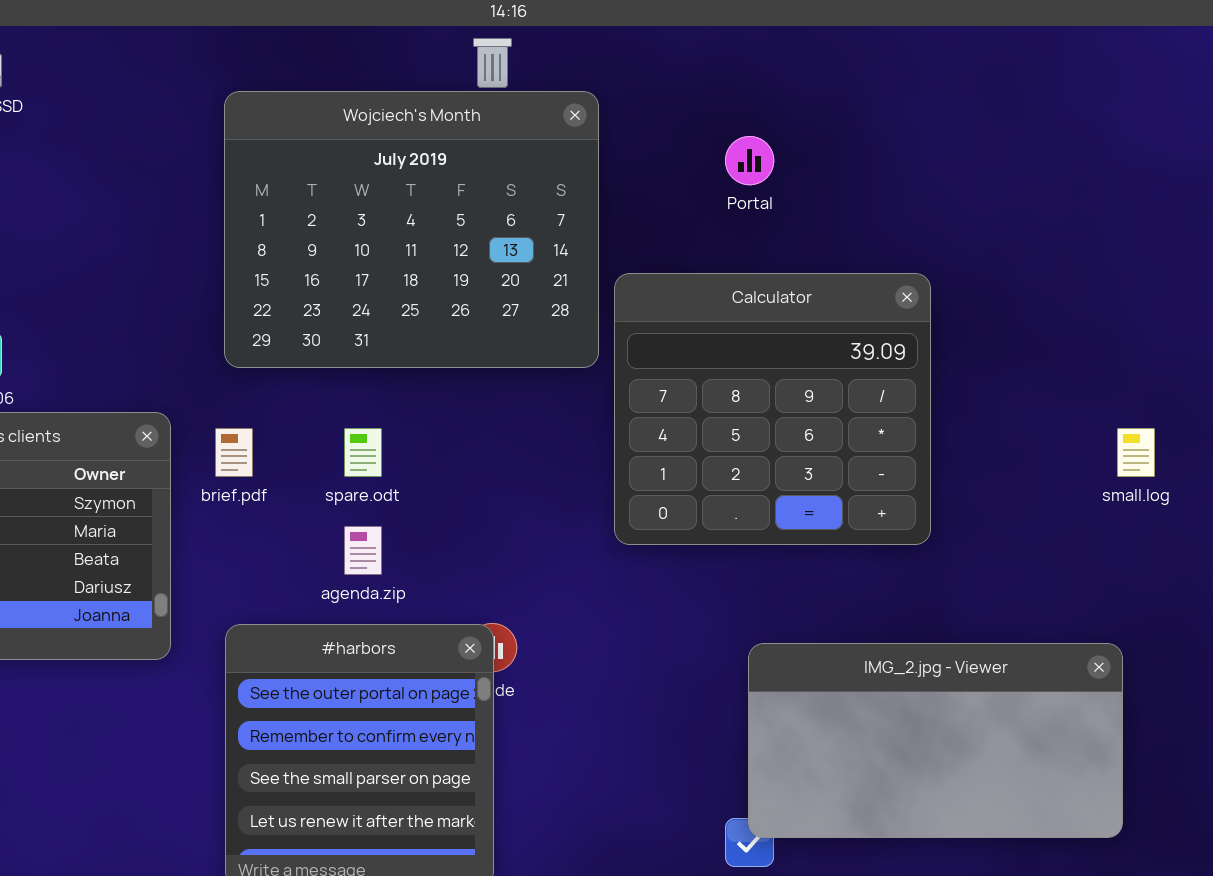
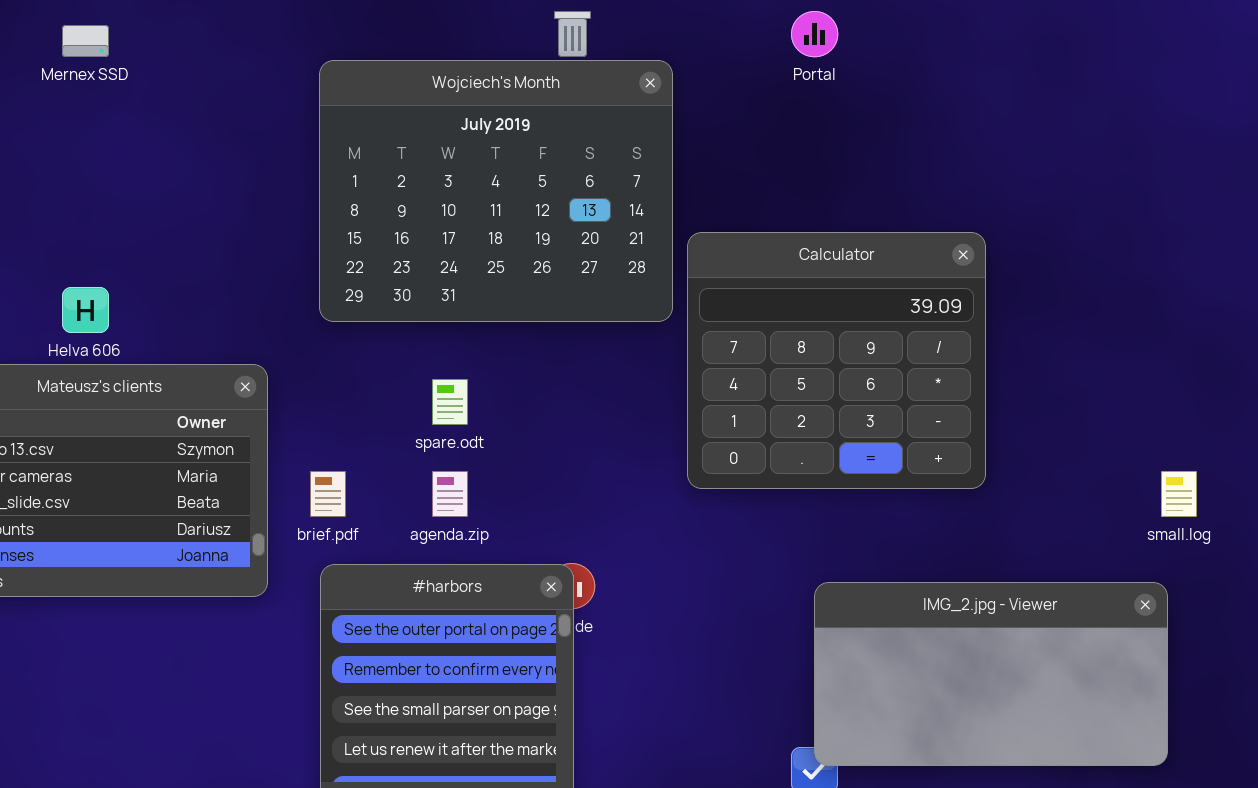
Portal: [725,136,774,185] -> [791,11,838,57], moved
brief.pdf: [215,428,253,477] -> [310,471,346,517], moved
small.log: [1117,428,1155,477] -> [1161,471,1197,517], moved

